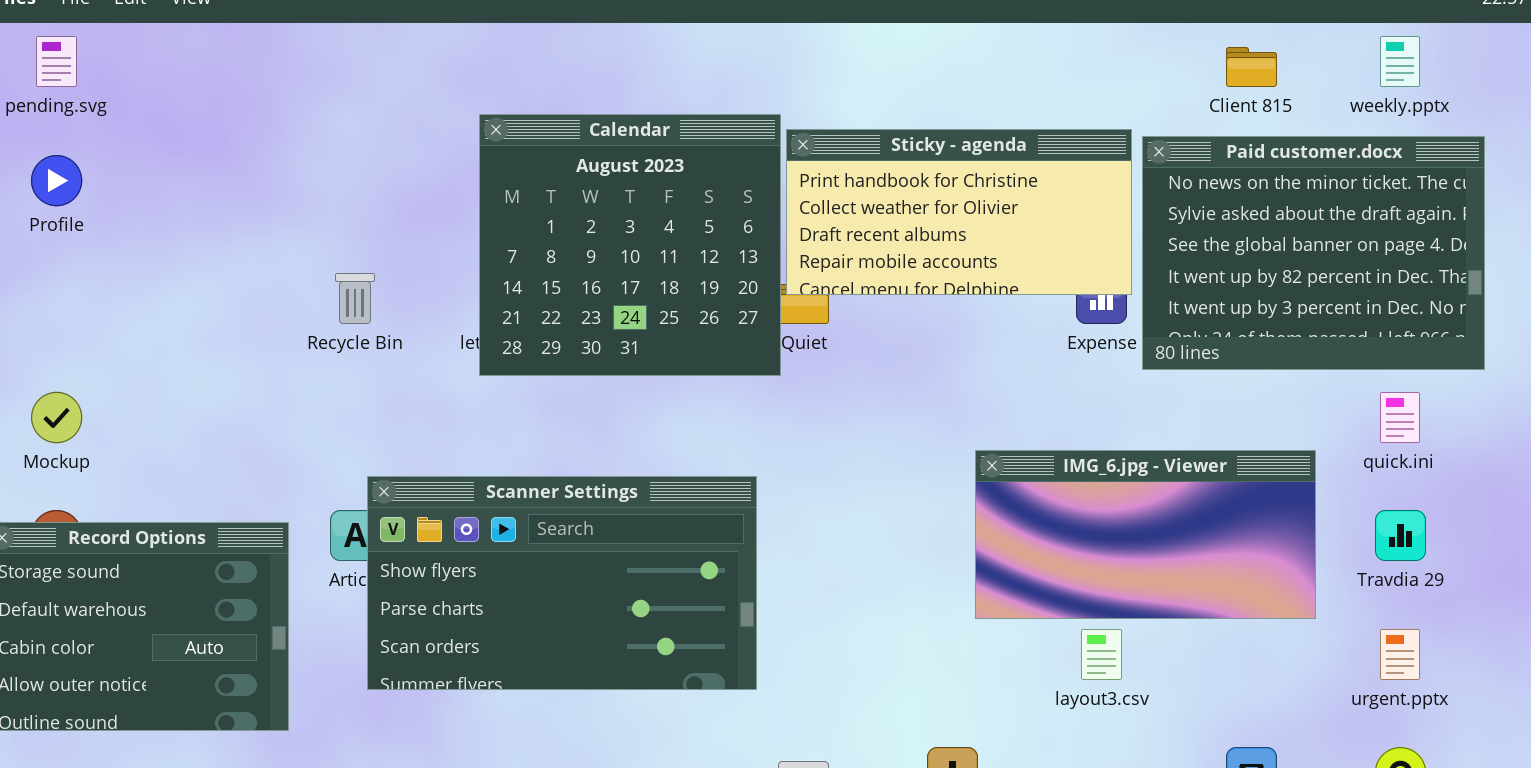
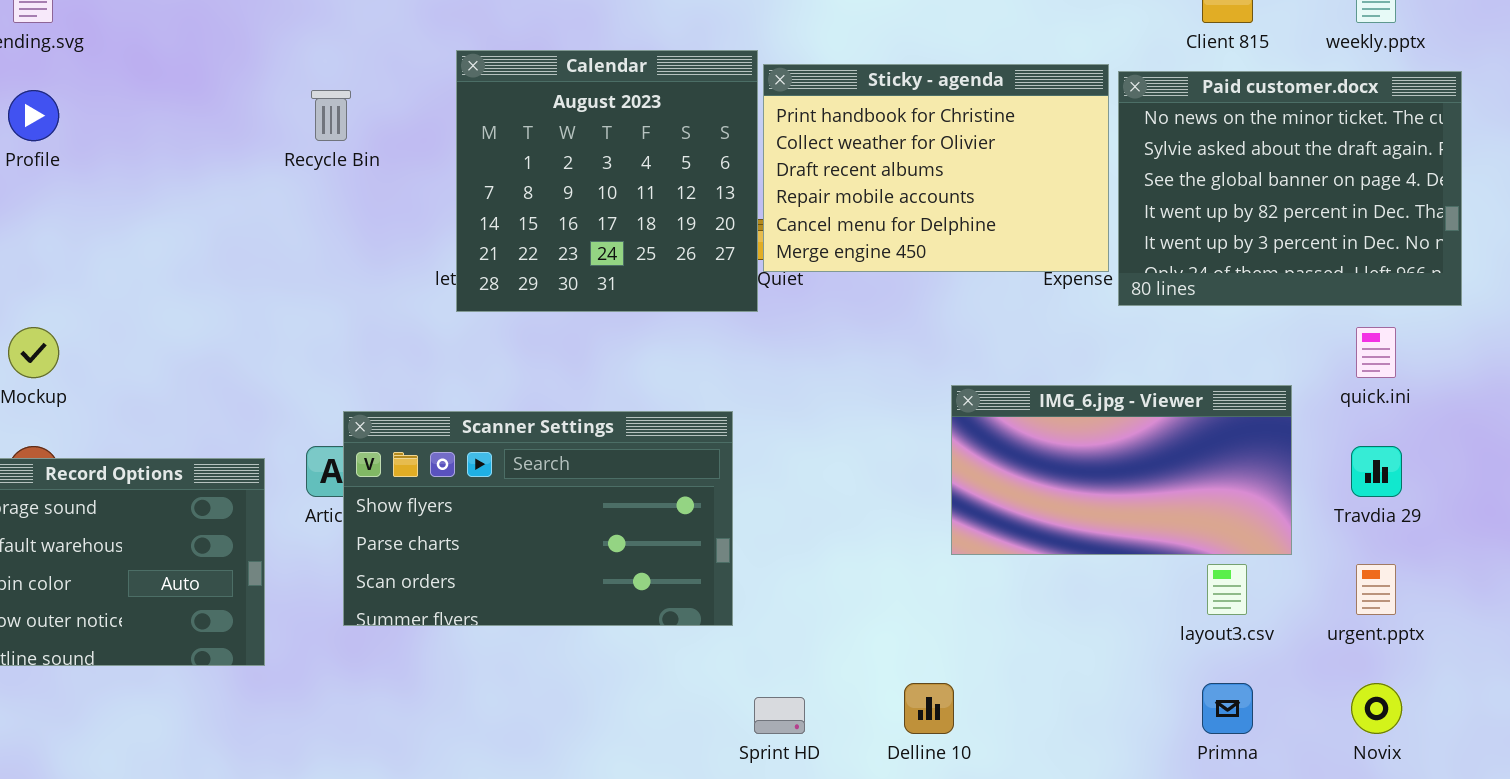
Sticky - agenda: [786,129,1132,295] -> [763,64,1109,272], resized
Recycle Bin: [335,273,375,324] -> [311,90,351,141], moved
layout3.csv: [1081,629,1122,680] -> [1207,564,1247,615], moved

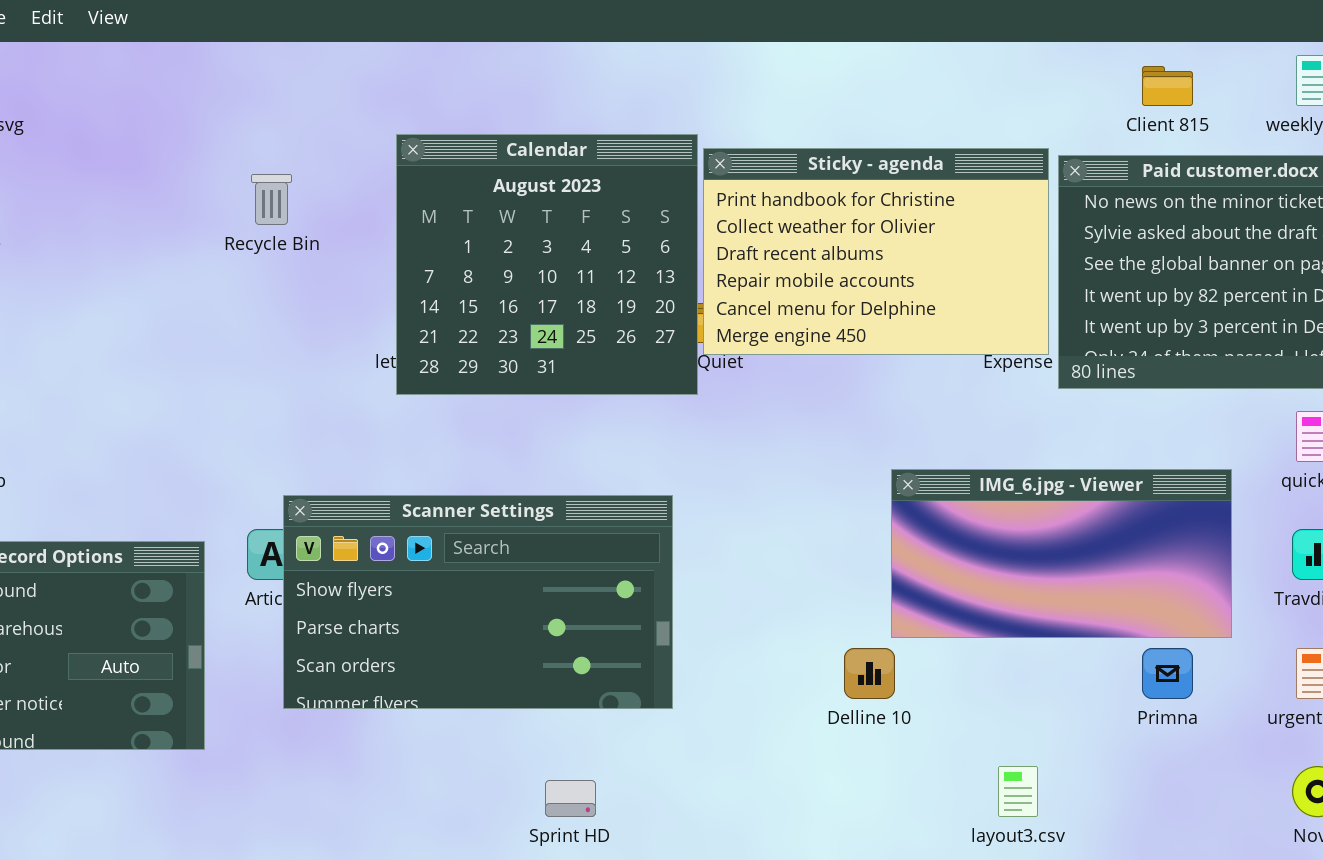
layout3.csv: [1207,564,1247,615] -> [998,766,1038,817], moved
Delline 10: [904,683,954,734] -> [844,648,895,699], moved
Primna: [1202,683,1253,734] -> [1142,648,1193,699], moved
Sprint HD: [754,697,805,734] -> [545,780,596,817], moved

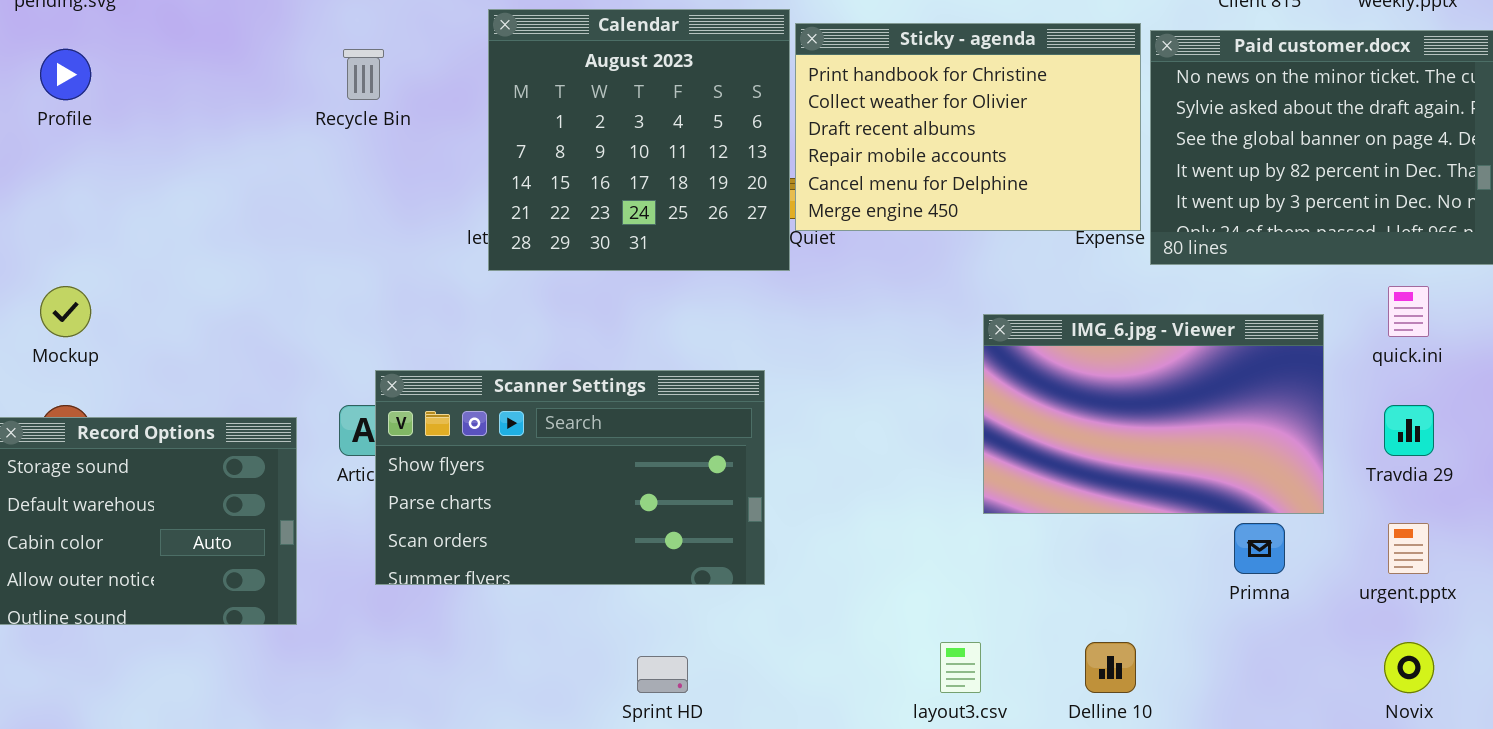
IMG_6.jpg - Viewer: [891,469,1232,638] -> [983,314,1324,514], resized
Delline 10: [844,648,895,699] -> [1085,642,1136,693], moved
layout3.csv: [998,766,1038,817] -> [940,642,981,693], moved

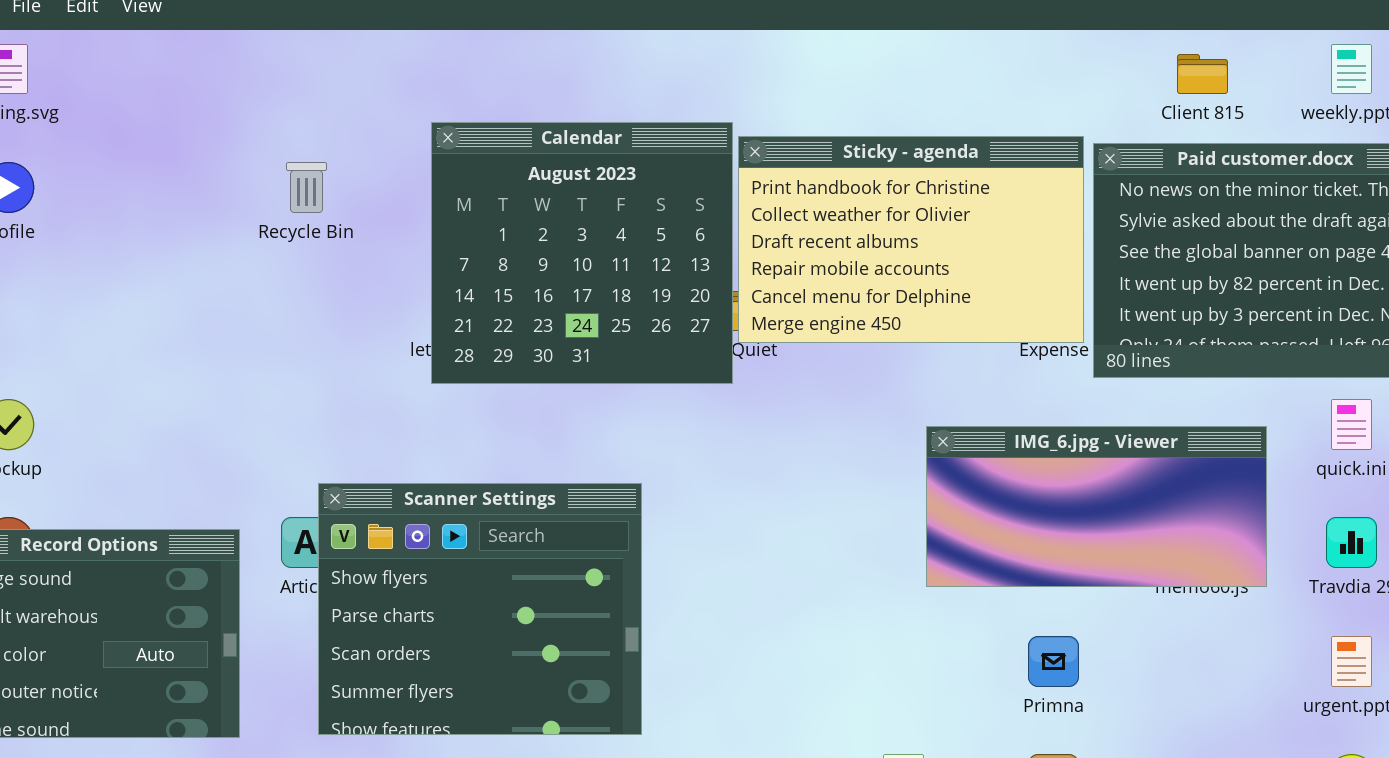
IMG_6.jpg - Viewer: [983,314,1324,514] -> [926,426,1267,587], resized
Scanner Settings: [375,370,765,585] -> [318,483,642,735], resized
Primna: [1234,523,1285,574] -> [1028,636,1079,687], moved

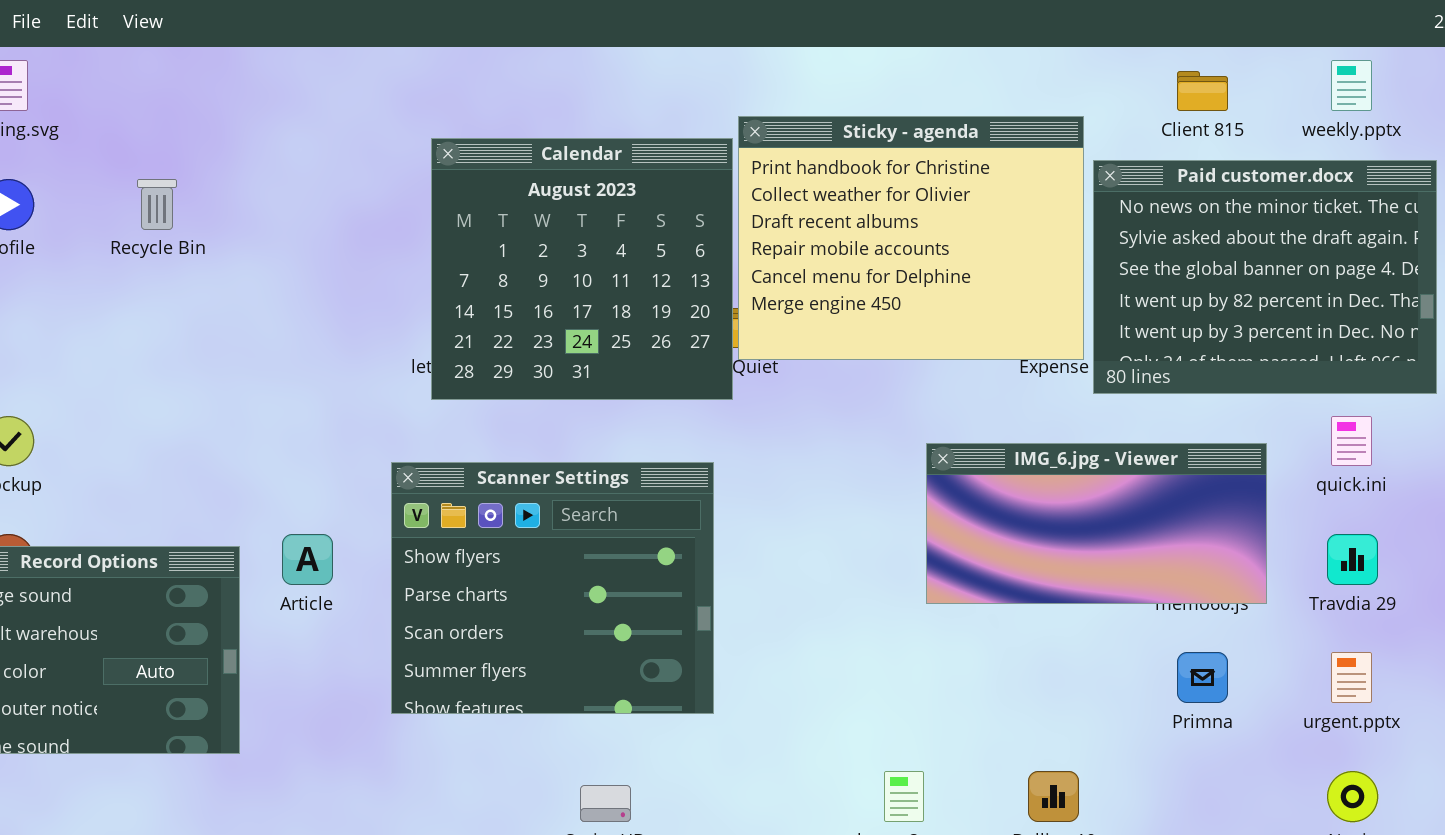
Sticky - agenda: [738,136,1084,343] -> [738,116,1084,360], resized
Recycle Bin: [286,162,327,213] -> [137,179,177,230], moved
Scanner Settings: [318,483,642,735] -> [391,462,714,714], moved
Primna: [1028,636,1079,687] -> [1177,652,1228,703], moved

